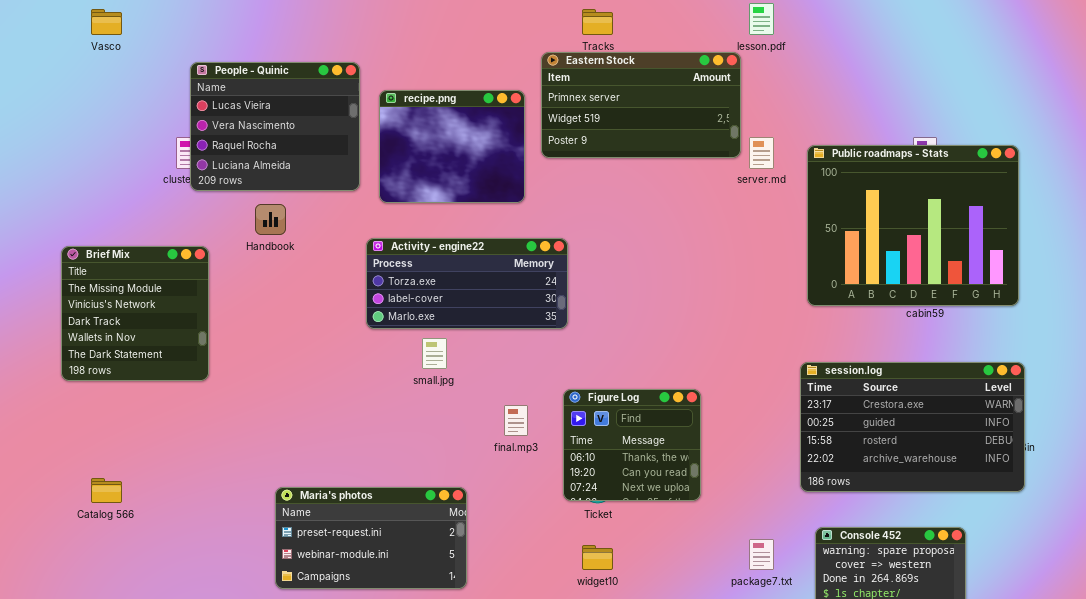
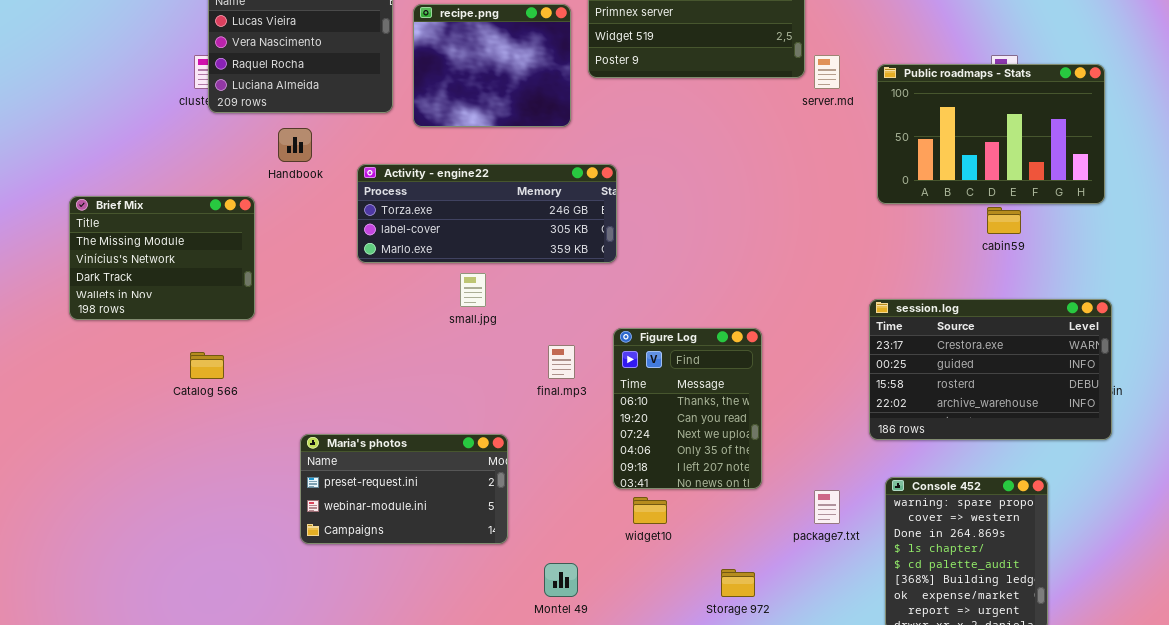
Public roadmaps - Stats: [807,145,1019,306] -> [877,64,1105,204], resized
Activity - engine22: [366,238,568,329] -> [357,164,617,263], resized
Brief Mix: [61,246,209,381] -> [69,196,255,320], resized
Figure Log: [563,389,701,501] -> [613,328,762,489], resized
Catalog 566: [91,478,122,503] -> [190,352,224,379], moved

